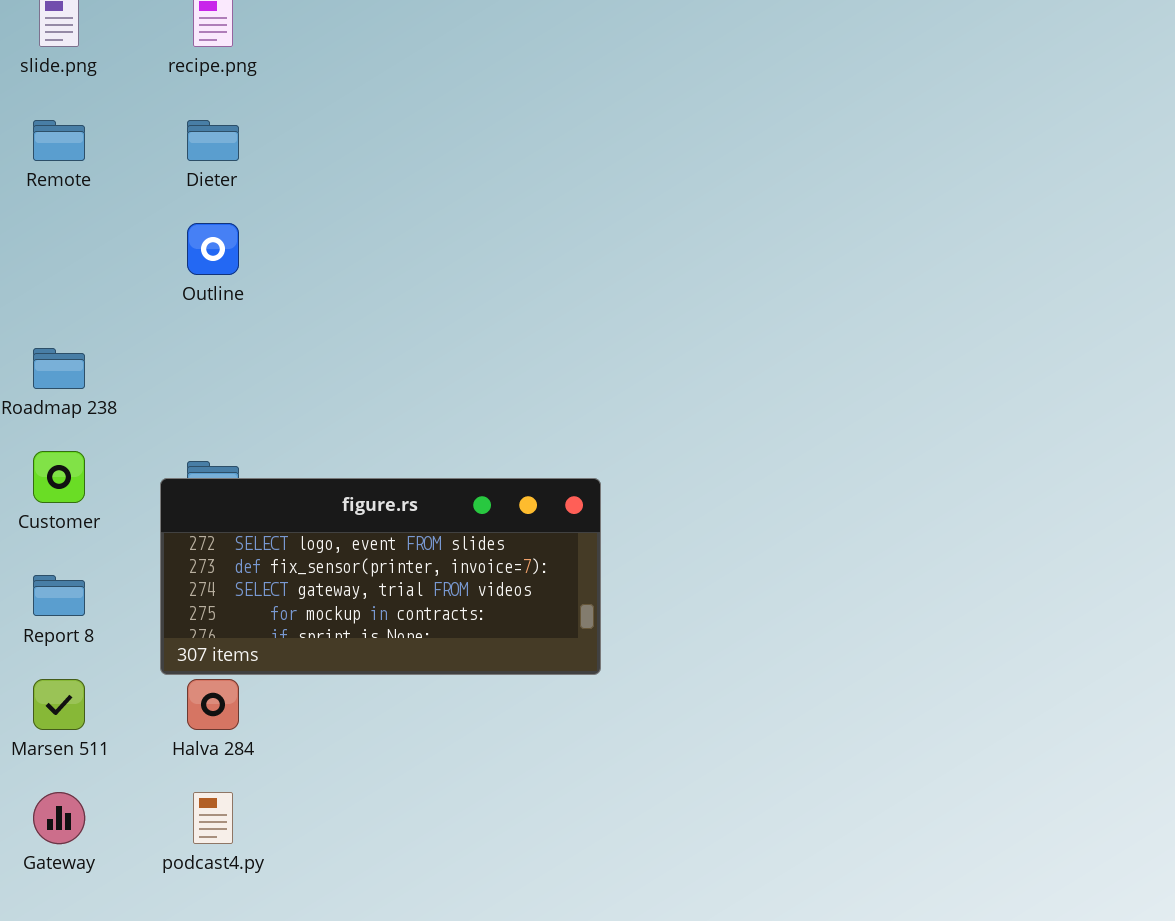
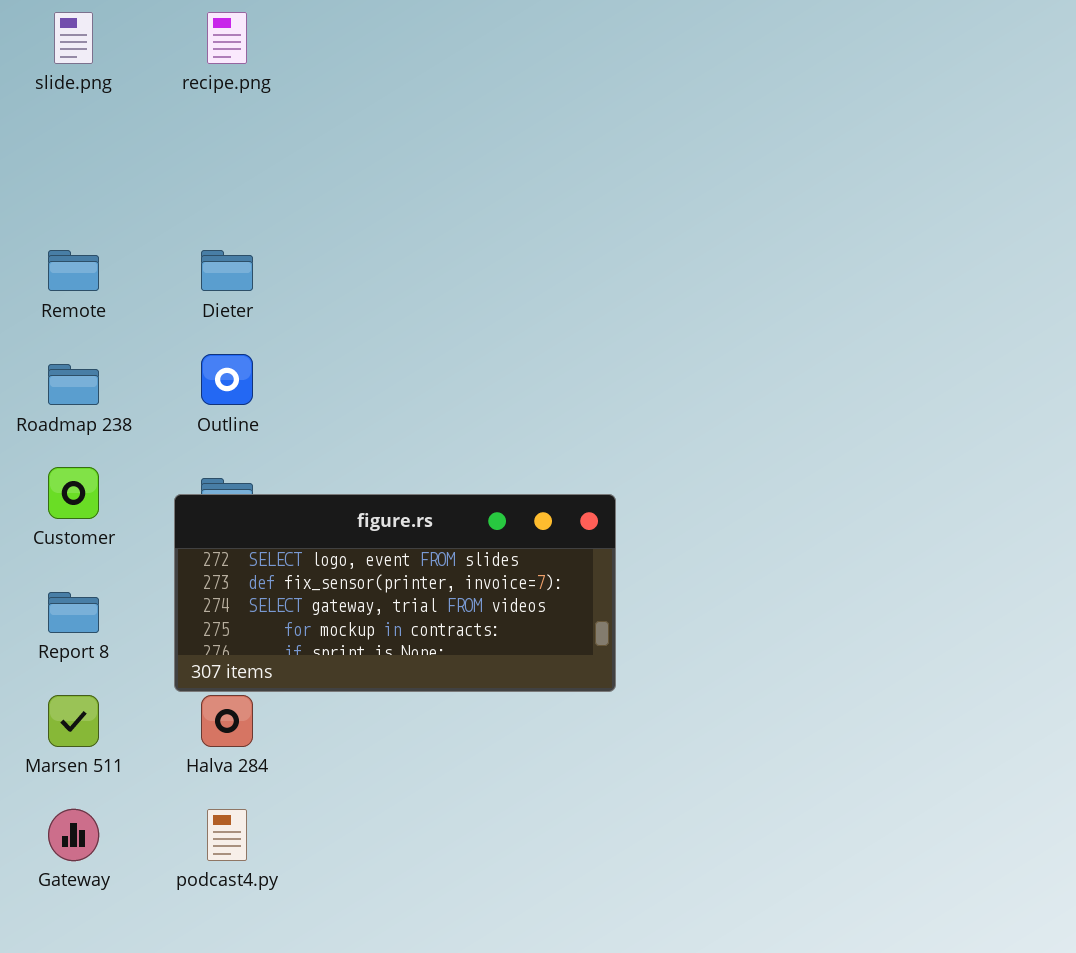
Remote: [33,120,85,161] -> [48,250,99,291], moved
Dieter: [187,120,239,161] -> [201,250,253,291], moved
Outline: [187,223,239,275] -> [201,354,253,405], moved

